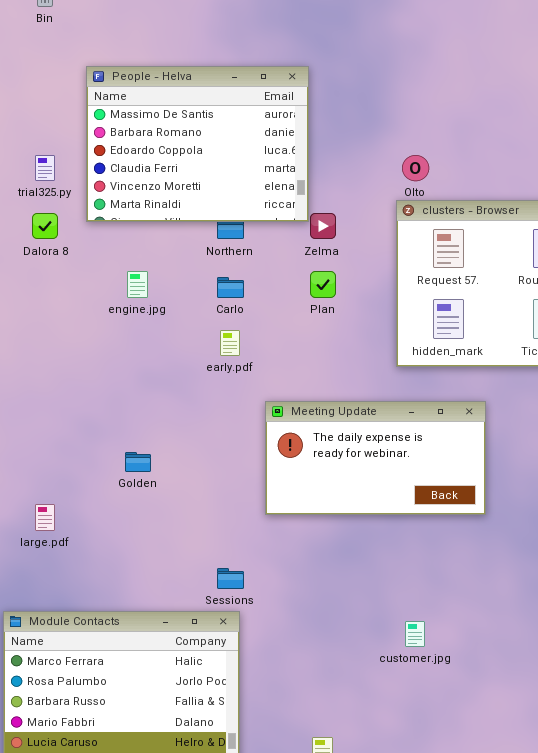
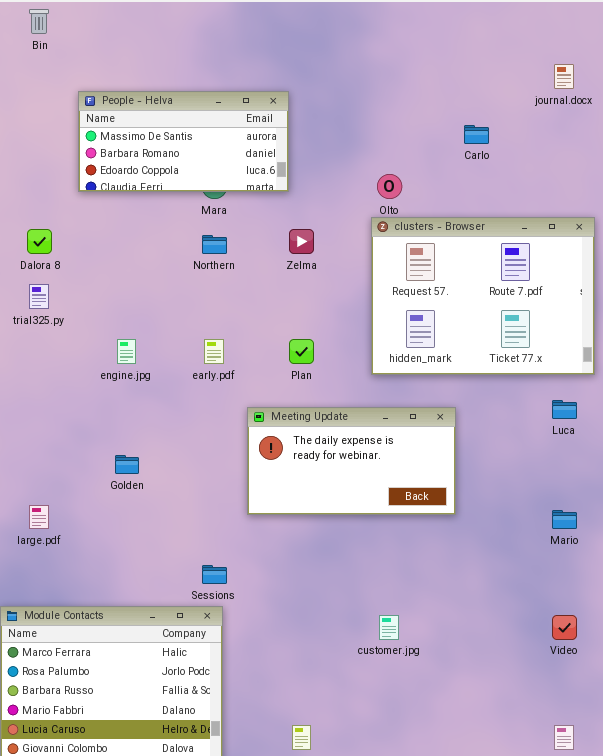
People - Helva: [86,66,309,222] -> [78,91,289,192], resized
trial325.py: [35,155,55,181] -> [29,284,49,309], moved
engine.jpg: [127,271,148,298] -> [117,339,136,364], moved
Plan: [310,271,336,298] -> [289,339,314,364], moved
Carlo: [217,277,244,298] -> [464,125,489,144], moved

